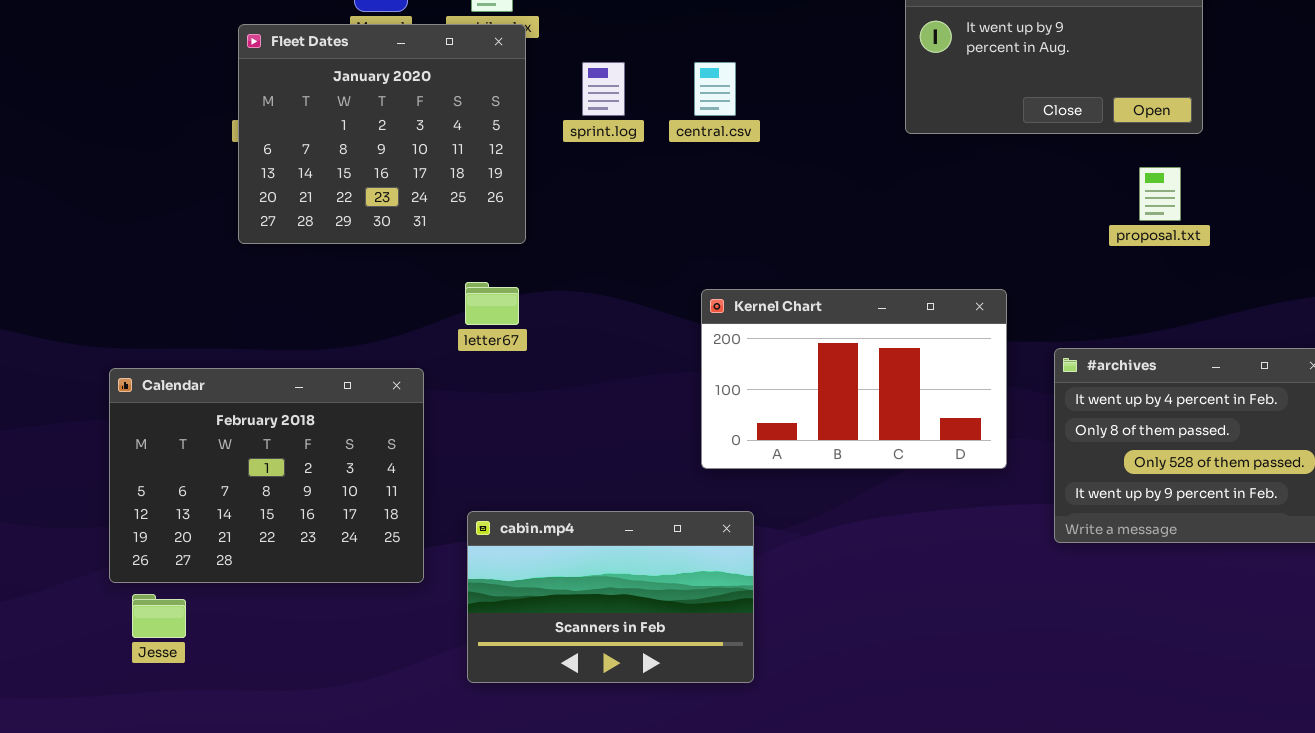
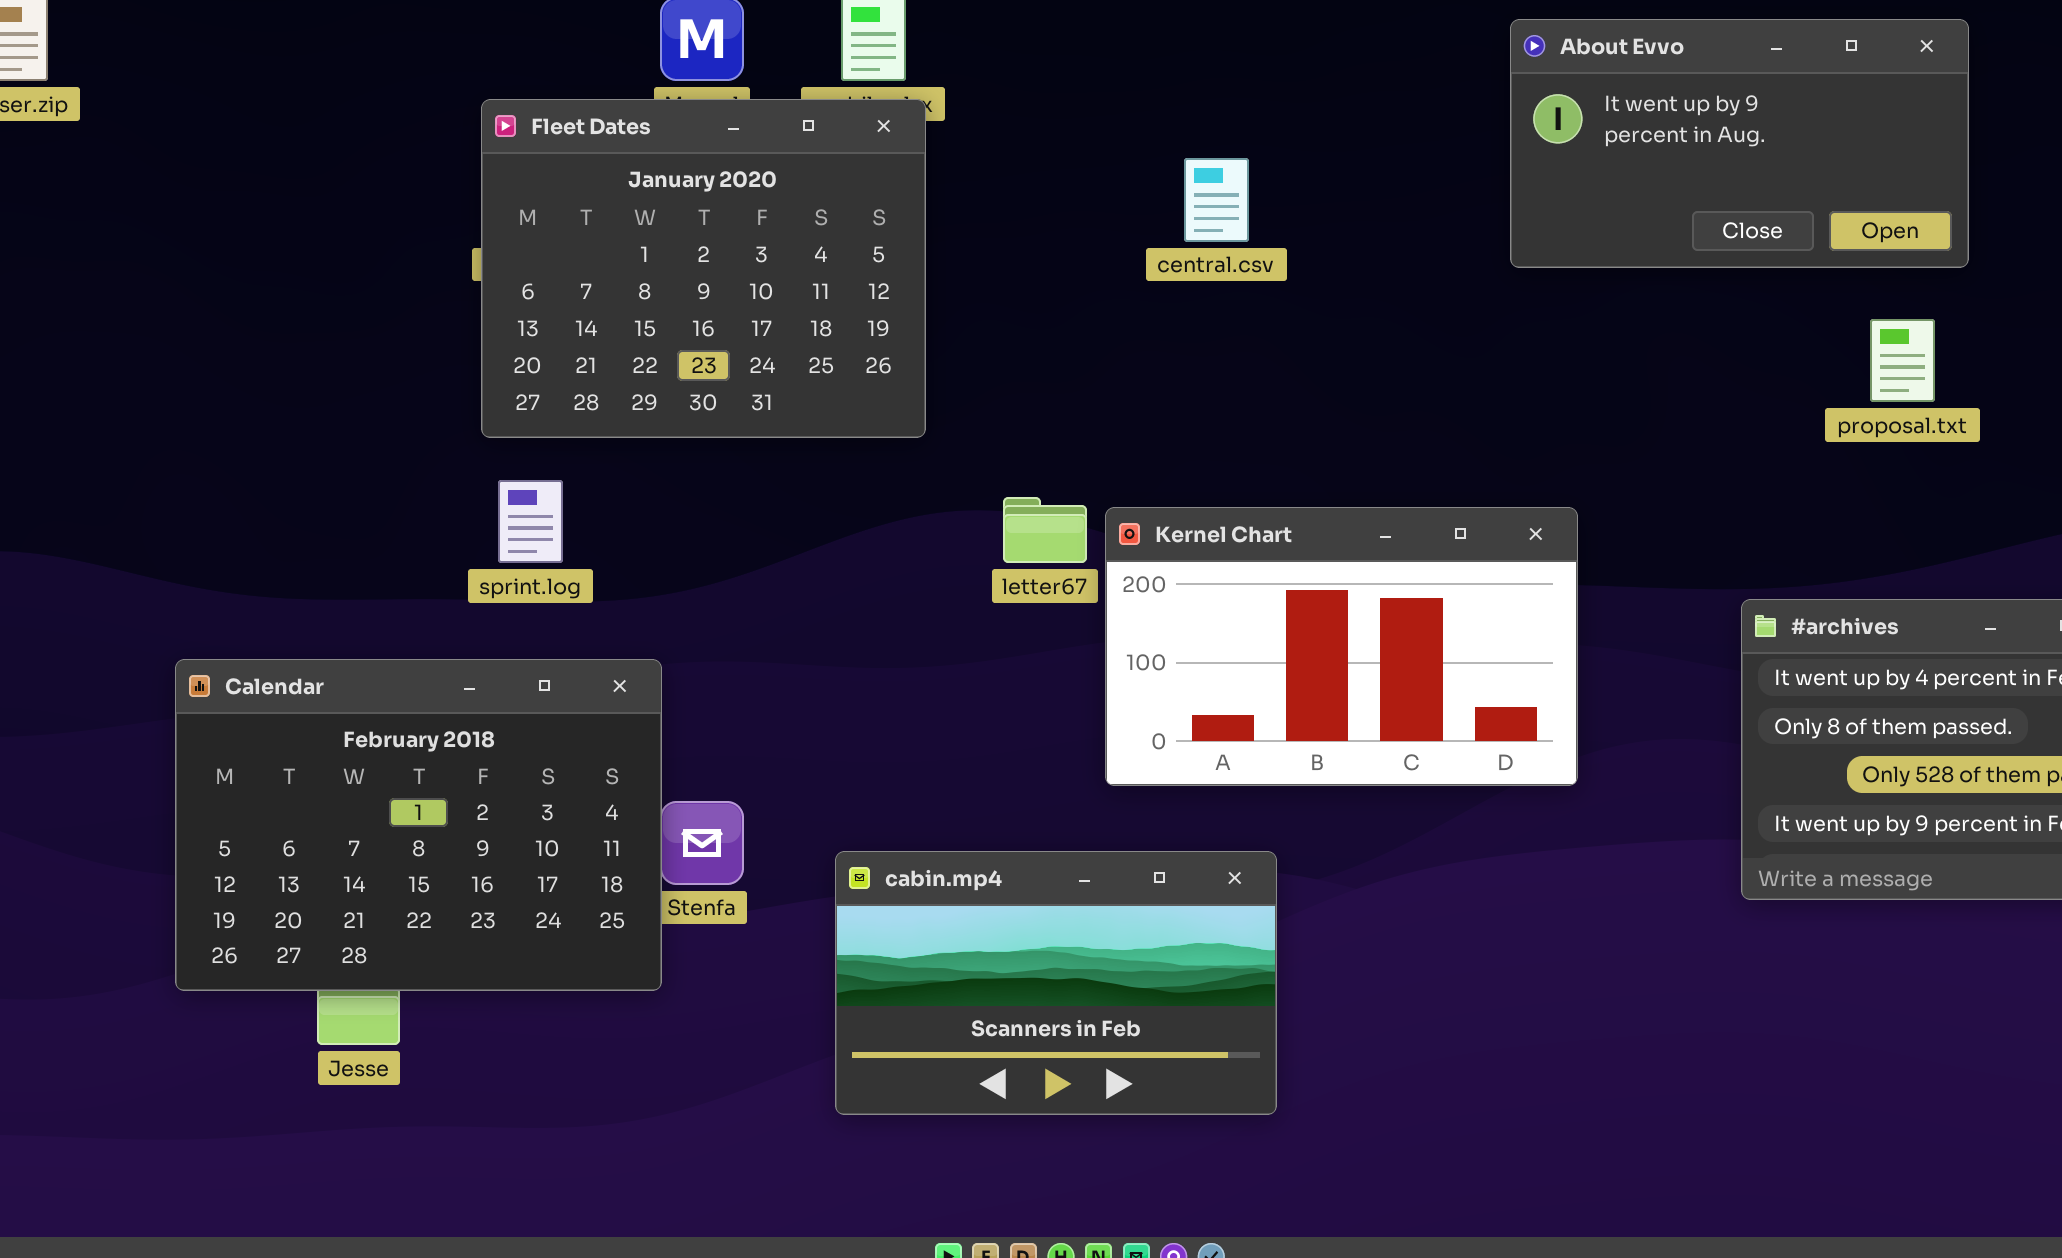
sprint.log: [582,62,625,116] -> [498,480,563,563], moved
letter67: [465,282,519,325] -> [1003,497,1087,563], moved
Kernel Chart: [701,289,1007,469] -> [1105,507,1578,786], moved
Calendar: [109,368,424,583] -> [175,659,662,991], moved

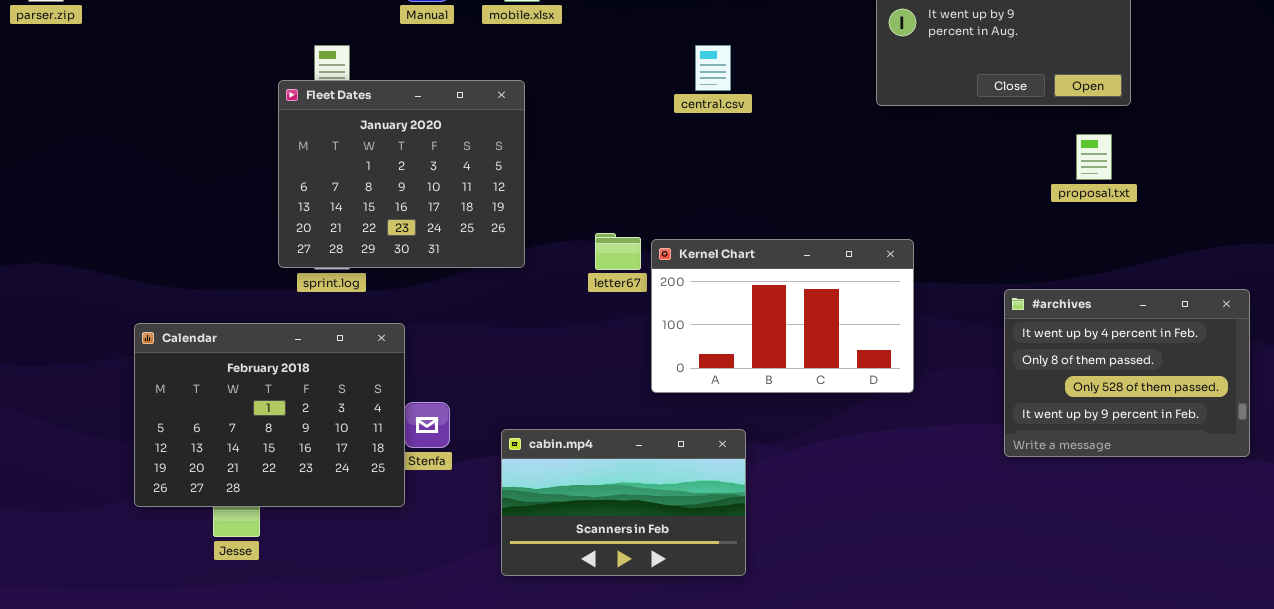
Fleet Dates: [481,99,926,438] -> [278,80,525,268], moved

